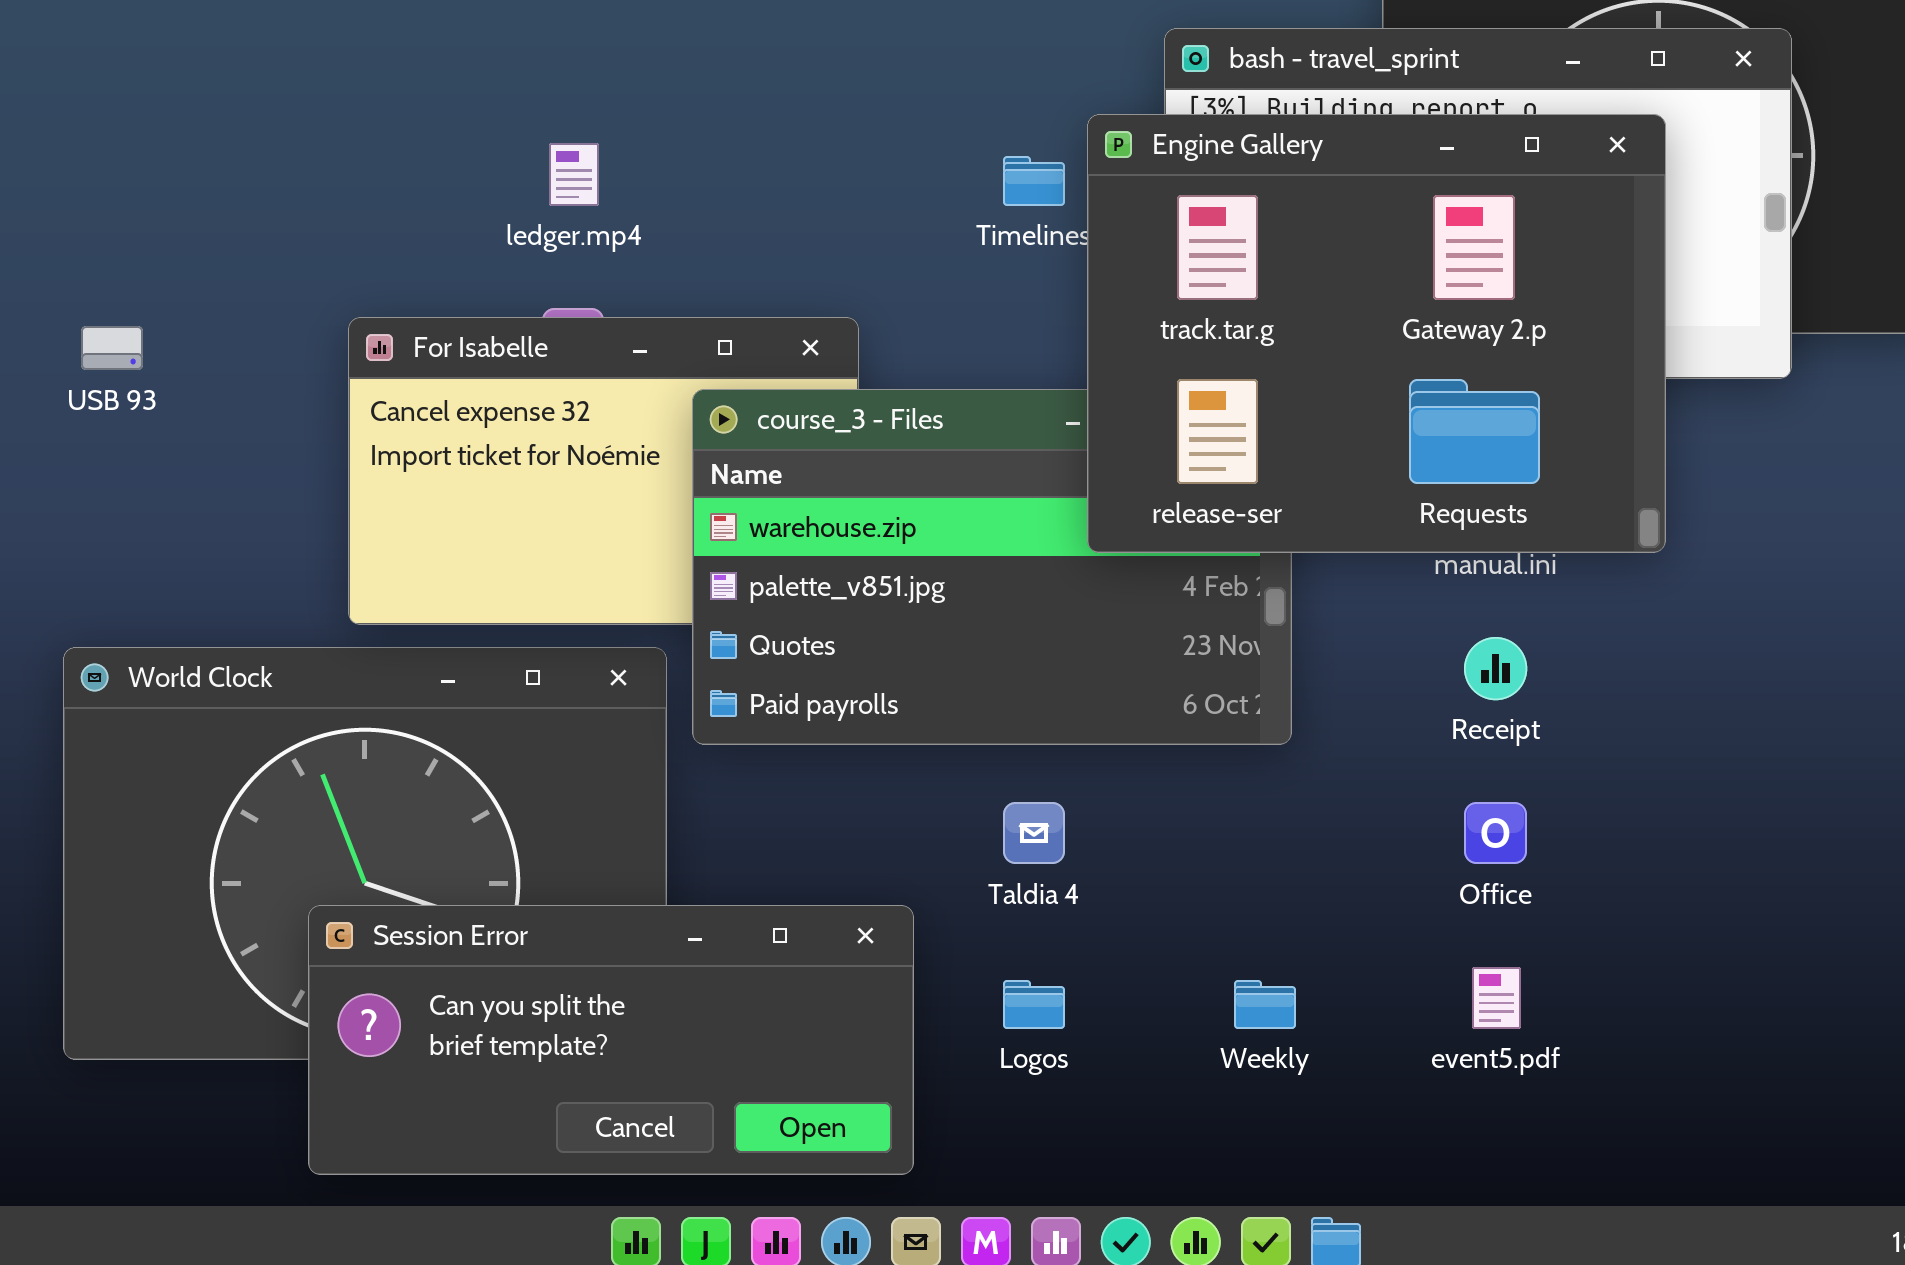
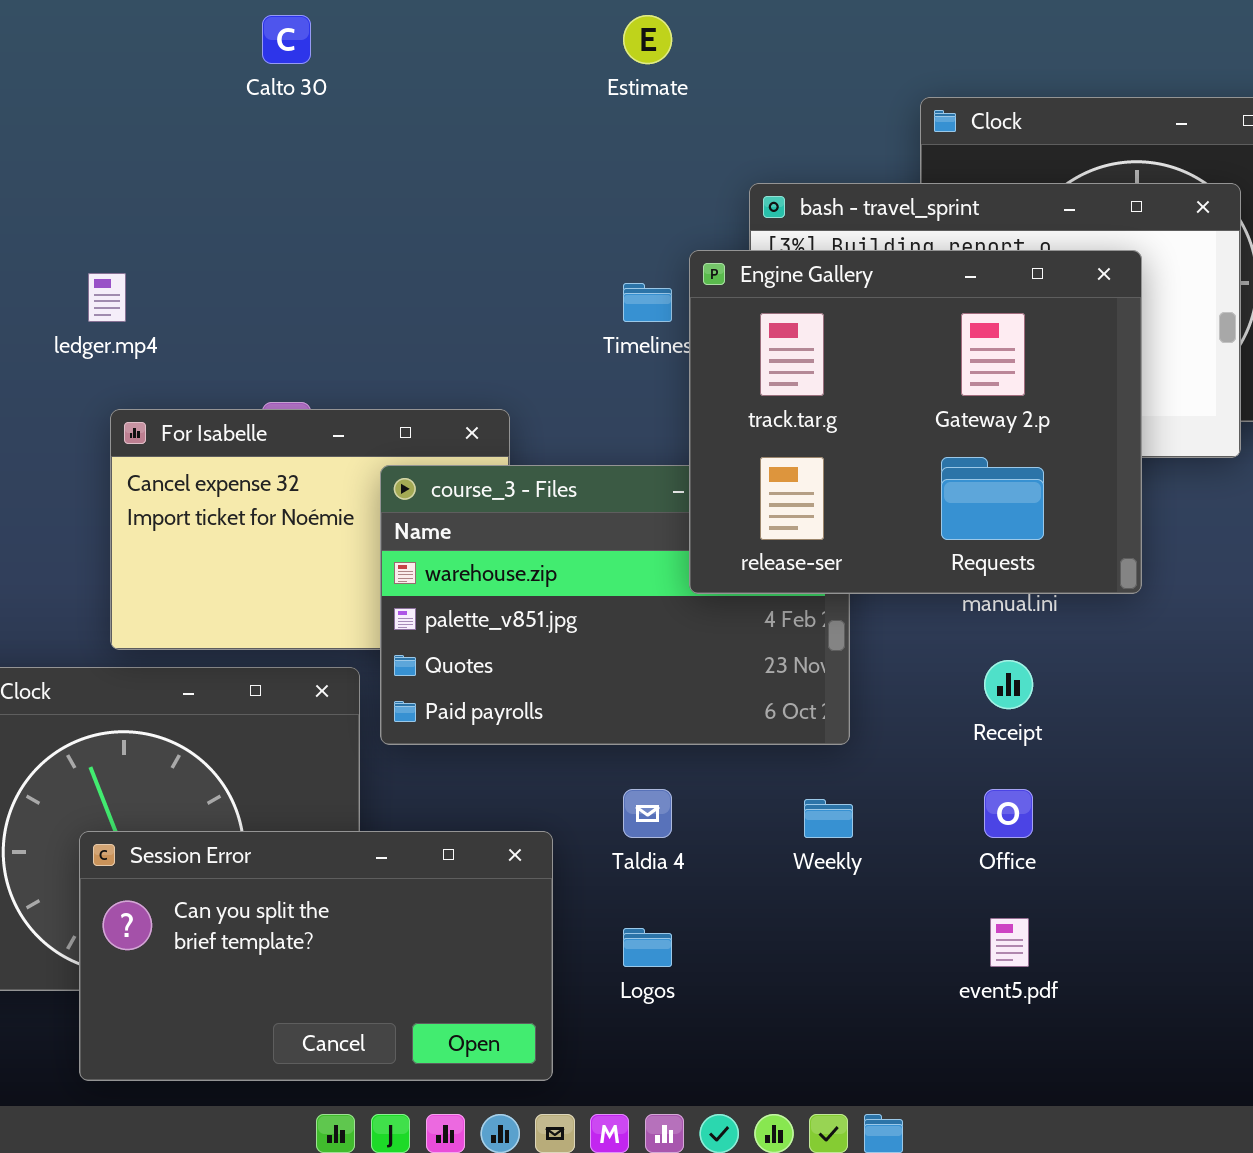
ledger.mp4: [549,143,599,206] -> [88,273,126,322], moved
Session Error: [308,905,914,1175] -> [79,831,553,1081], resized
Weekly: [1234,980,1296,1029] -> [804,799,853,838], moved

